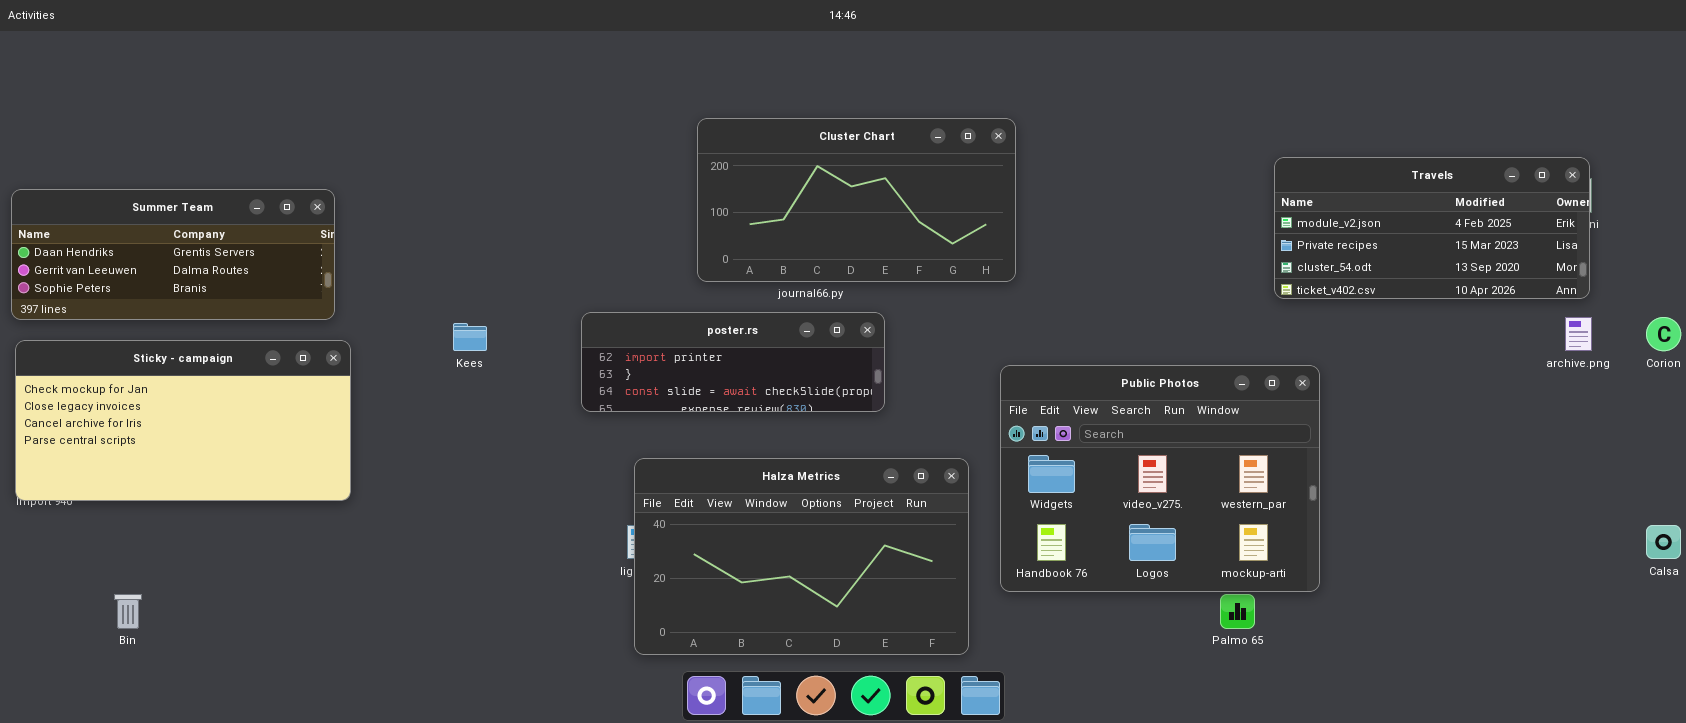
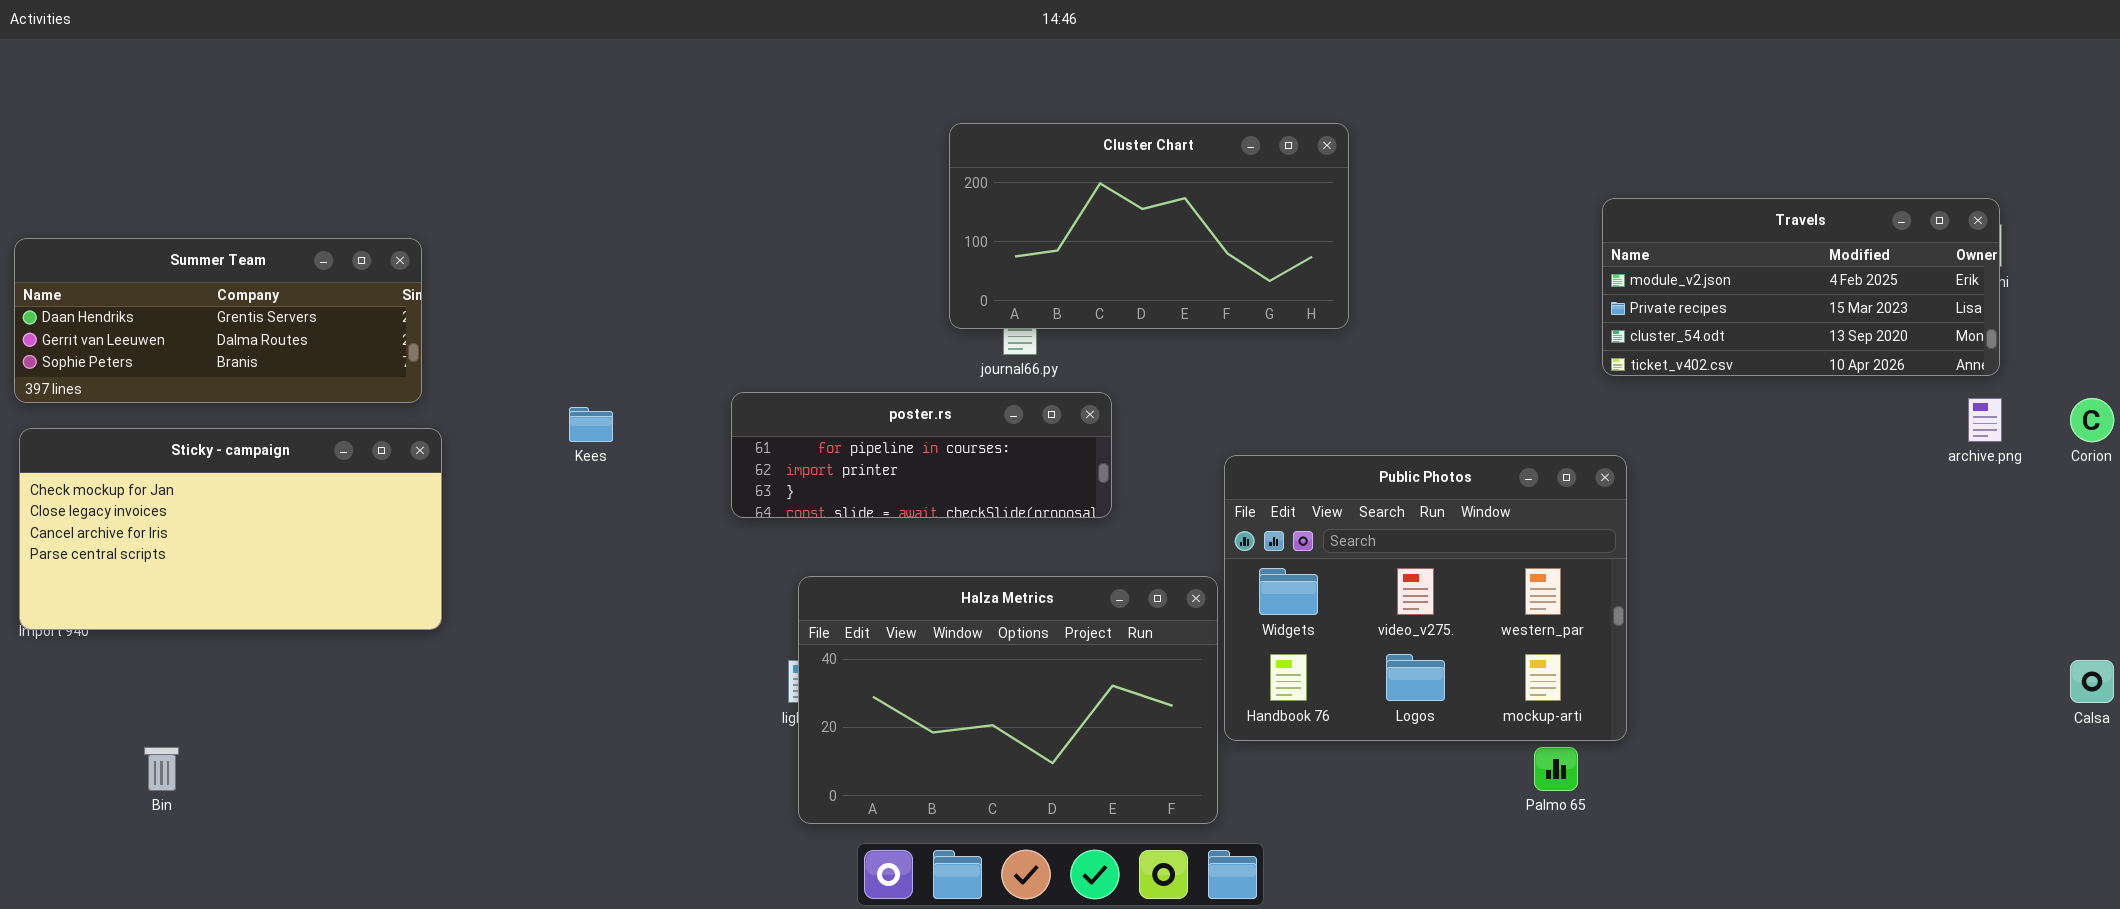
Cluster Chart: [697,118,1016,282] -> [949,123,1349,329], moved
poster.rs: [581,312,885,412] -> [731,392,1112,518], scrolled up 1 row
Public Photos: [1000,365,1320,592] -> [1224,455,1627,741], moved

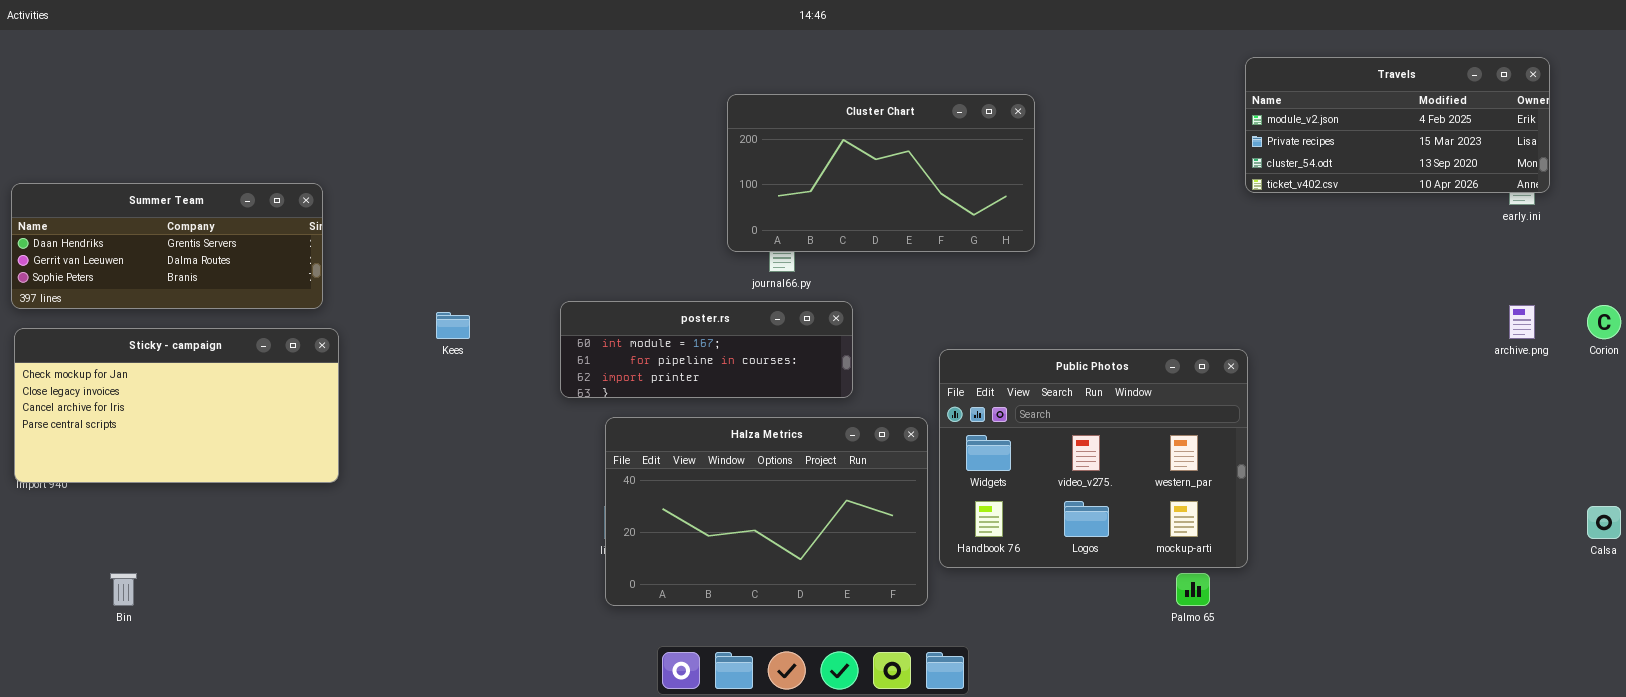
Travels: [1602,198,2000,376] -> [1245,57,1550,193], moved
poster.rs: [731,392,1112,518] -> [560,301,853,398], scrolled up 1 row
Halza Metrics: [798,576,1218,824] -> [605,417,928,606], moved

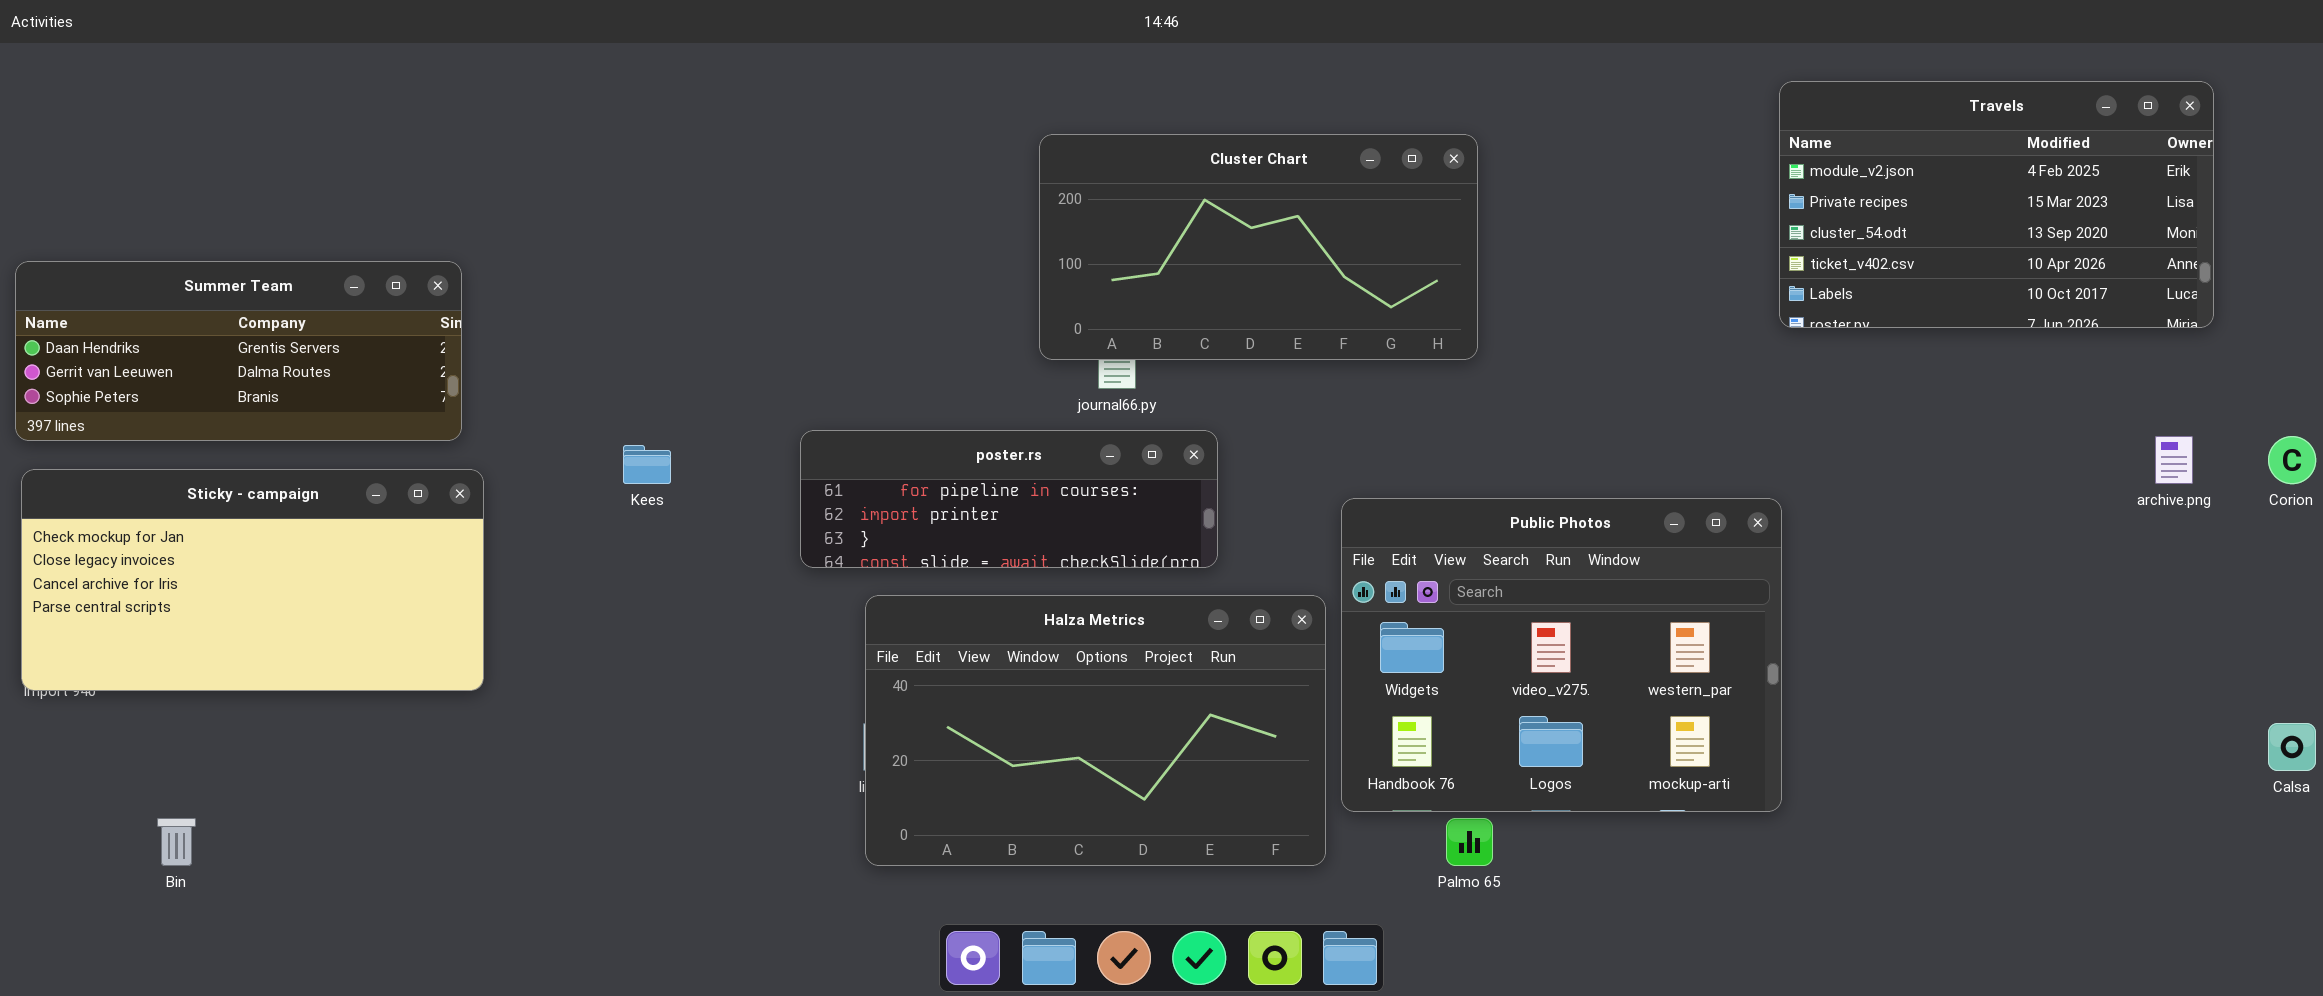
Travels: [1245,57,1550,193] -> [1779,81,2214,328], resized
poster.rs: [560,301,853,398] -> [800,430,1218,568], scrolled down 1 row
Palmo 65: [1176,573,1210,606] -> [1446,818,1493,866], moved

